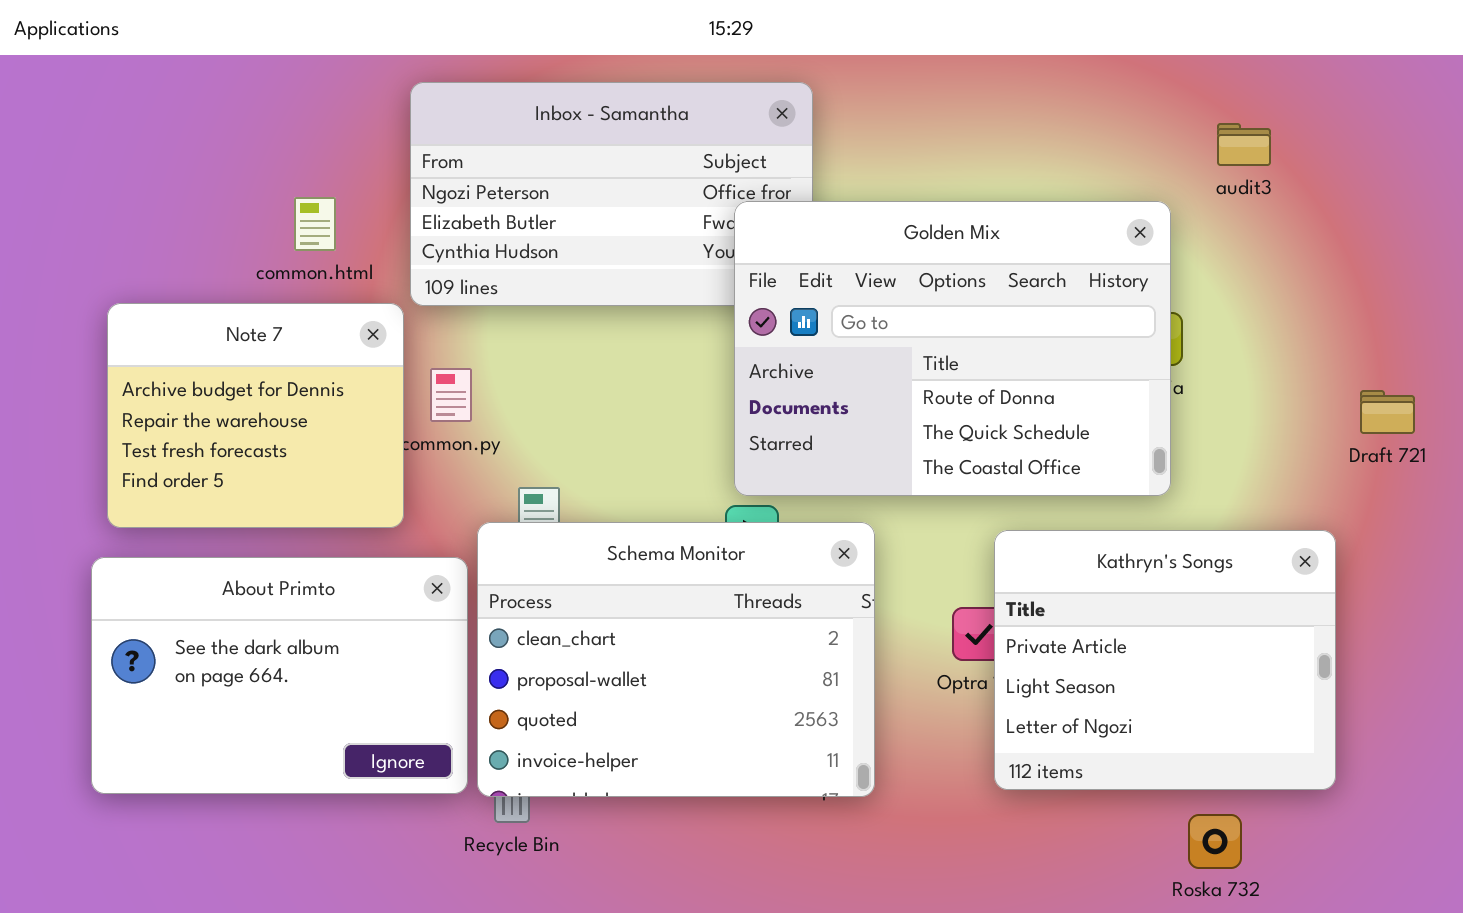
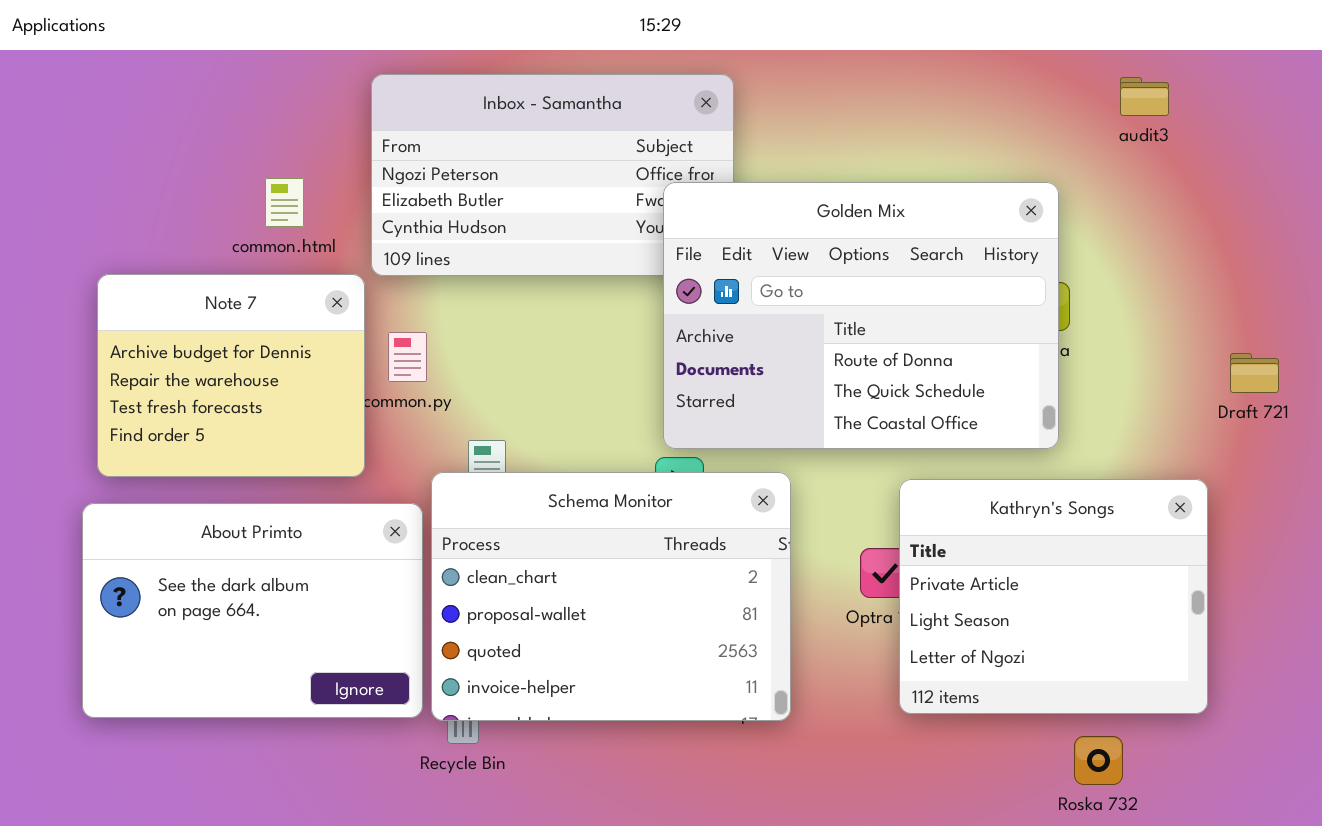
audit3: [1217,123,1271,166] -> [1120,77,1169,116], moved

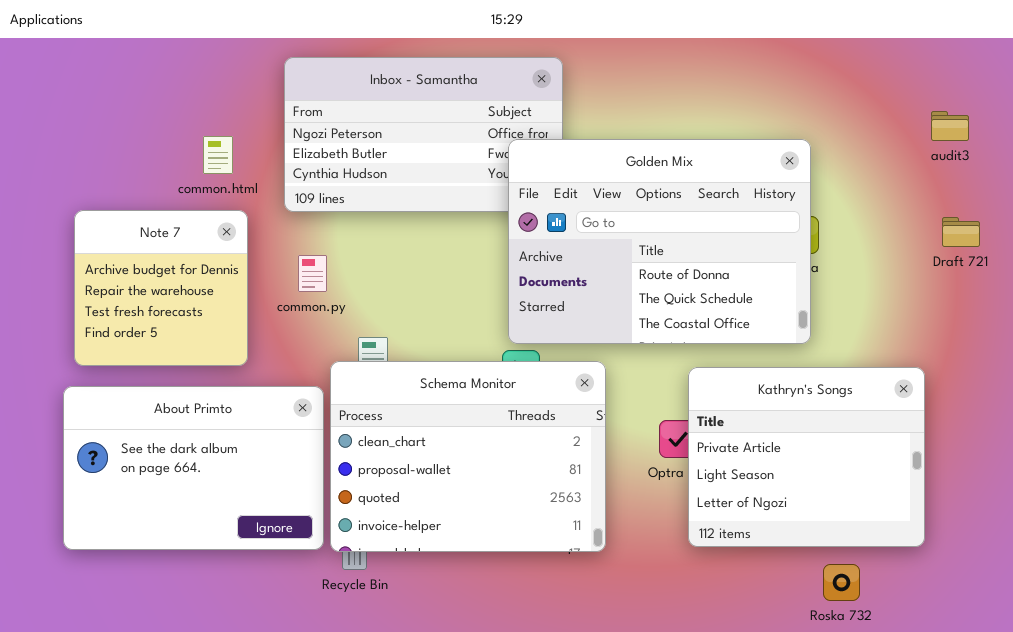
audit3: [1120,77,1169,116] -> [931,111,969,141], moved
Note 7: [97,274,365,477] -> [74,210,248,366], resized
Draft 721: [1230,353,1279,393] -> [942,217,980,247], moved

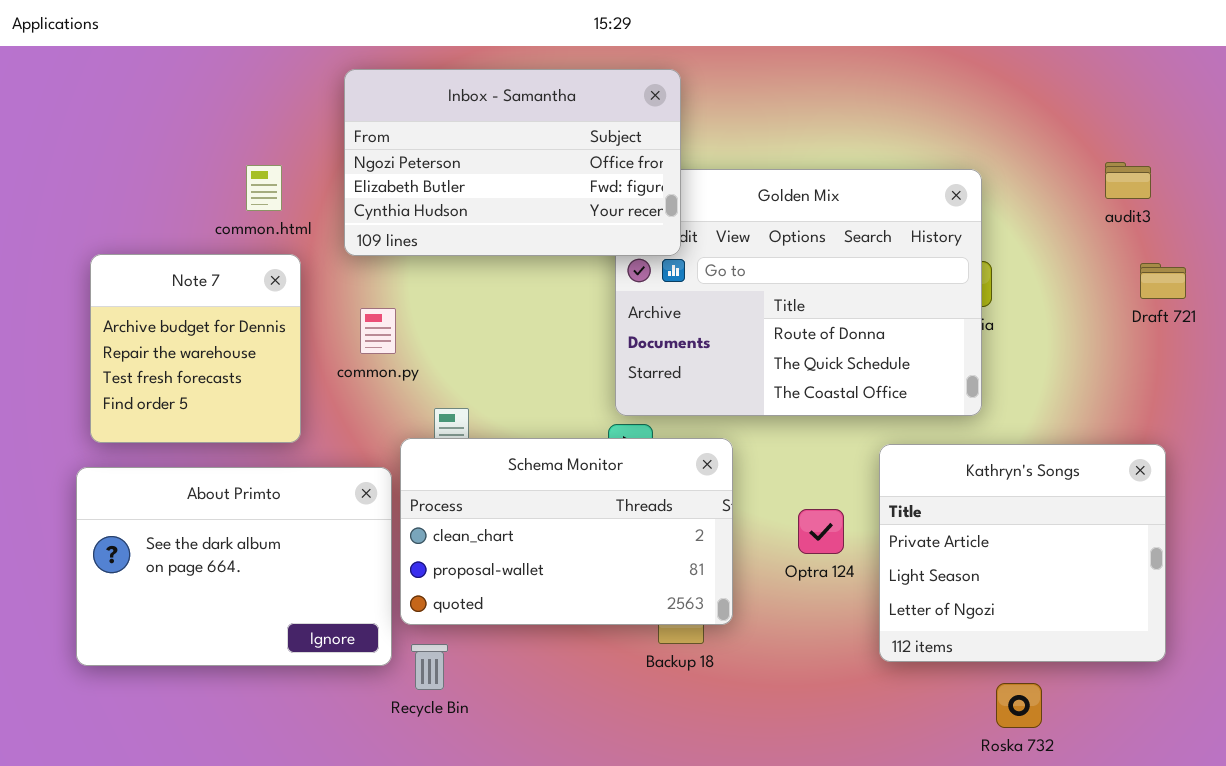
Inbox - Samantha: [284,57,563,212] -> [344,69,681,256], raised
audit3: [931,111,969,141] -> [1105,162,1151,199], moved
Schema Monitor: [330,361,606,552] -> [400,438,733,625], resized
Kathryn's Songs: [688,367,925,547] -> [879,444,1166,662], moved

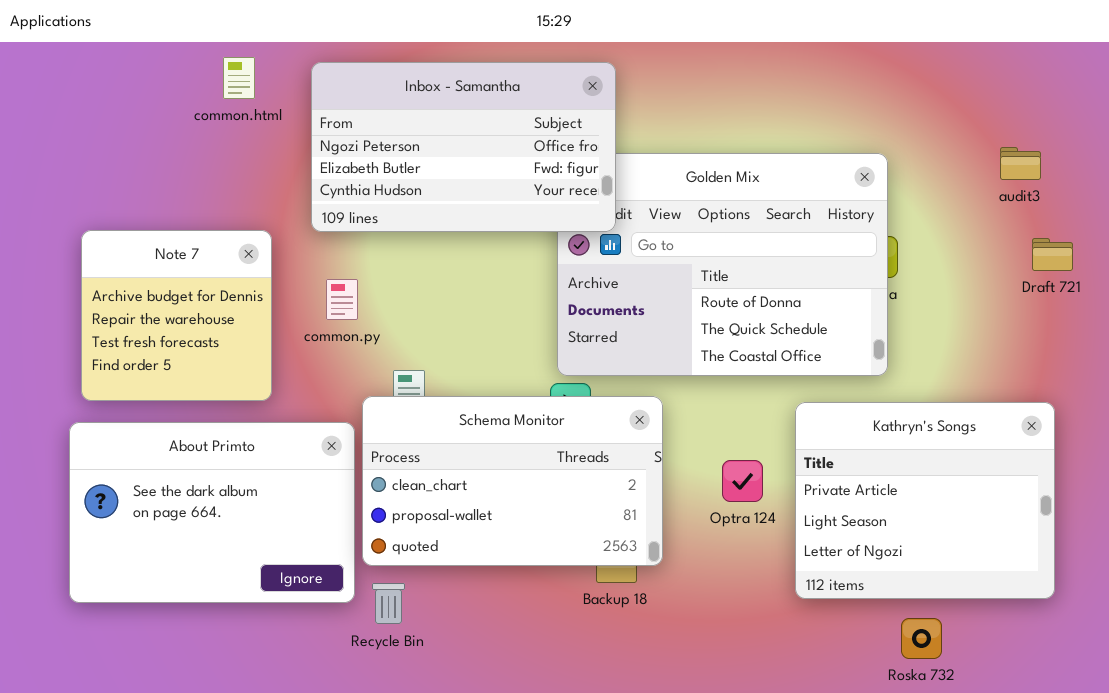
common.html: [246,165,282,211] -> [223,57,255,99], moved

